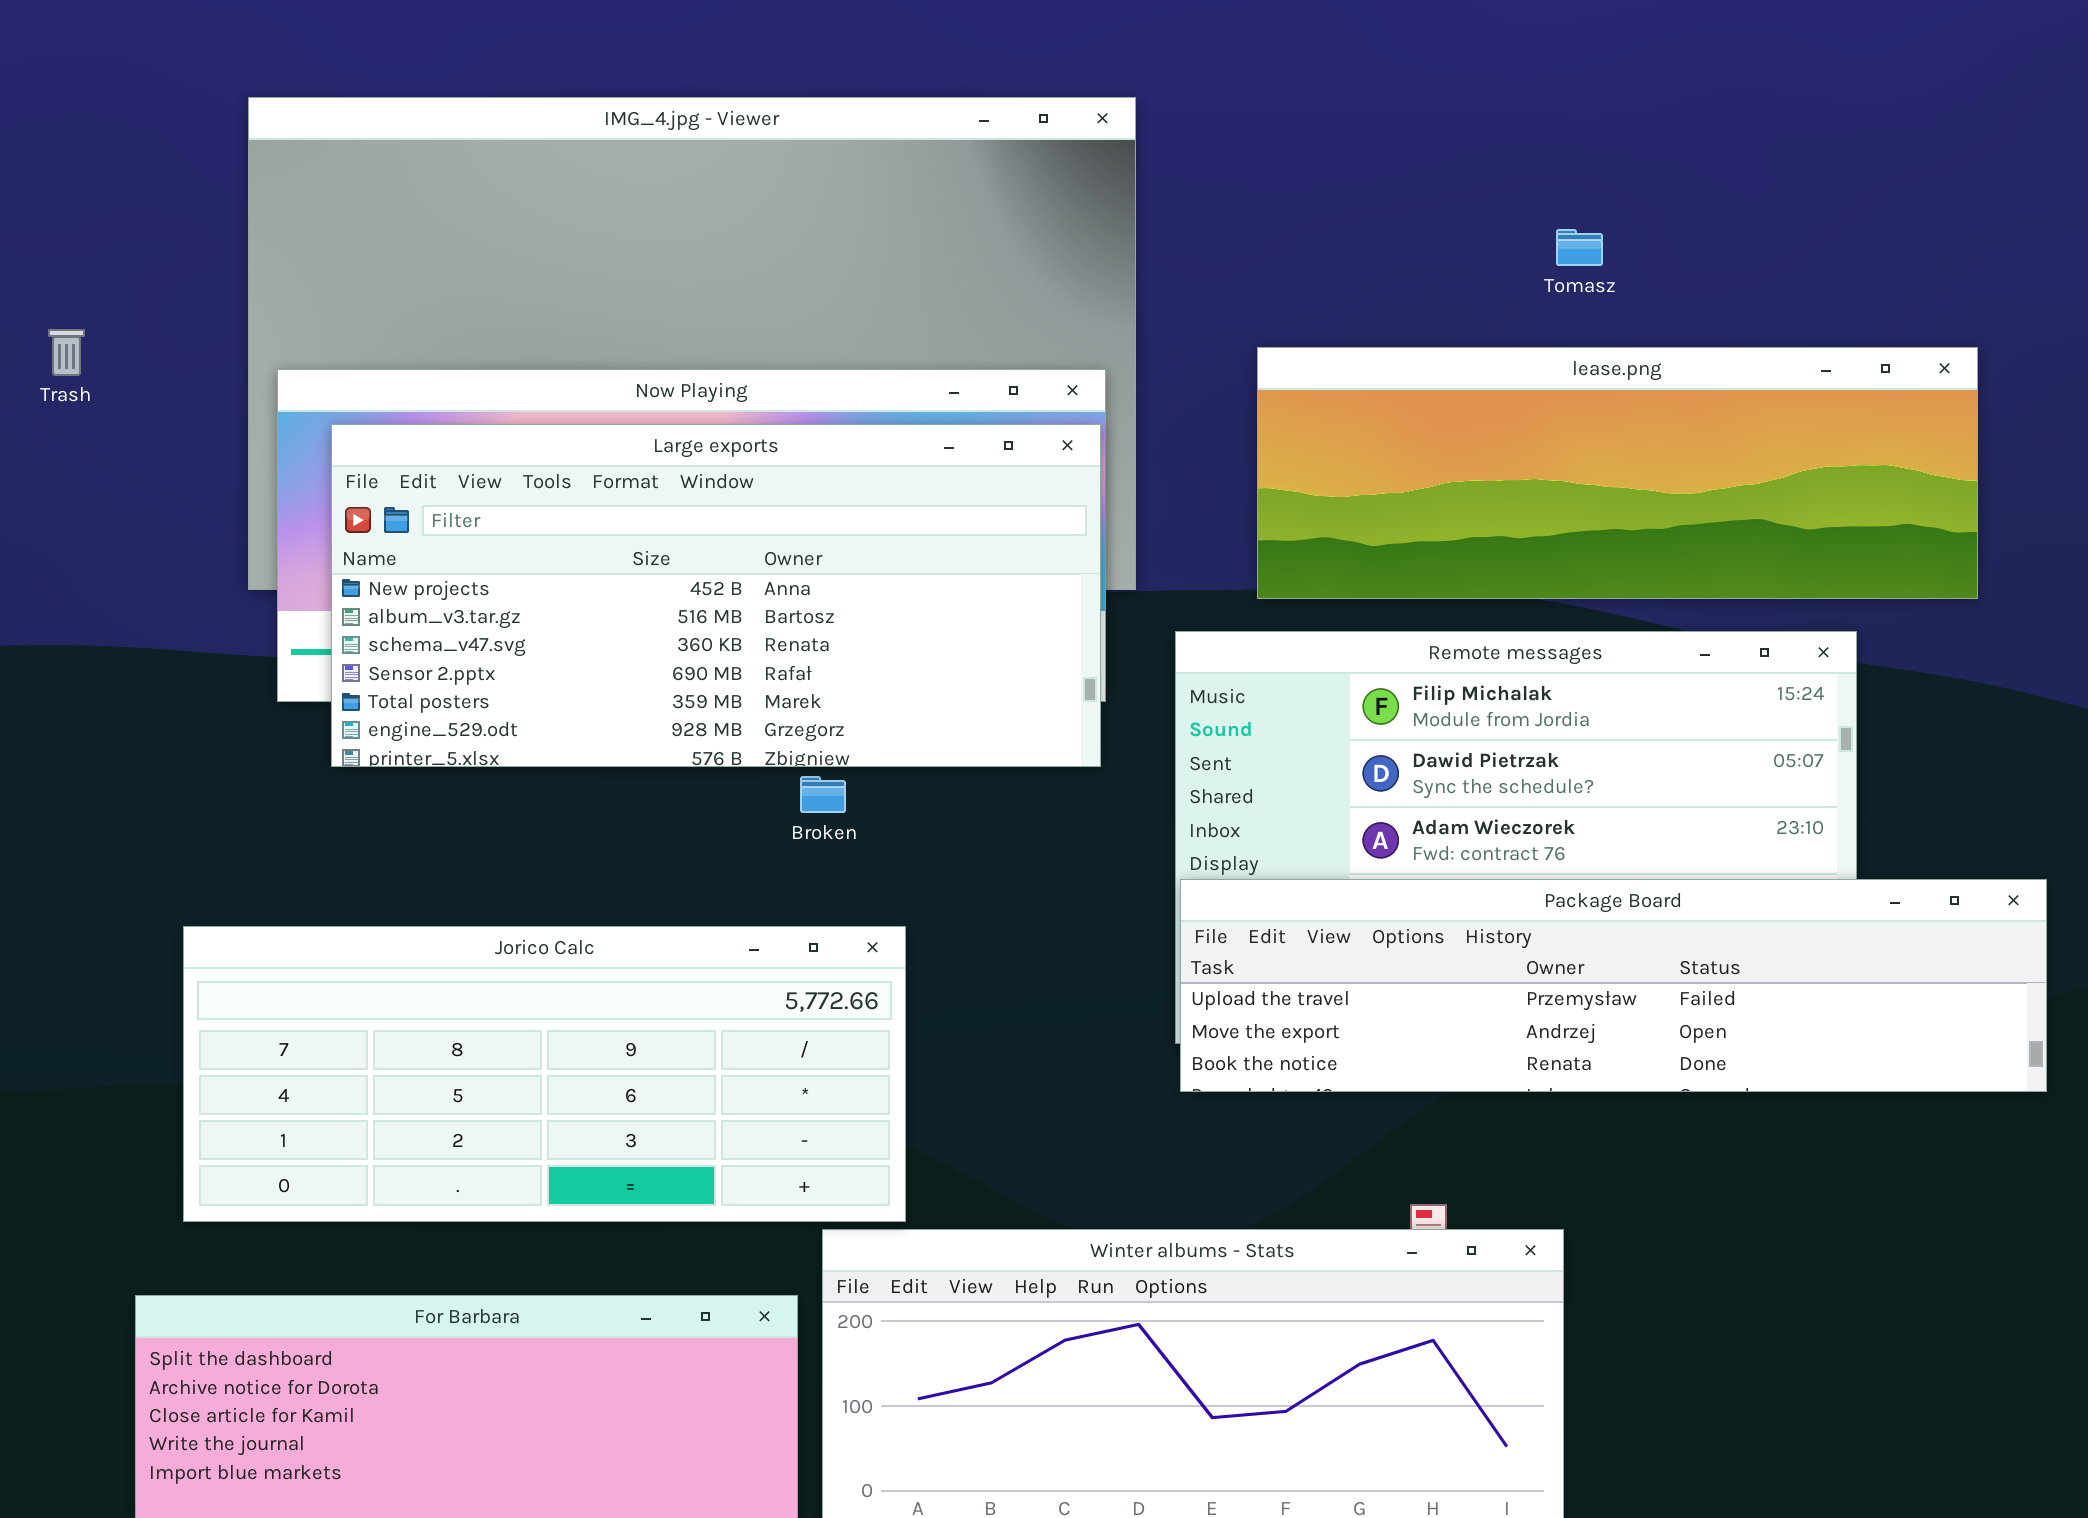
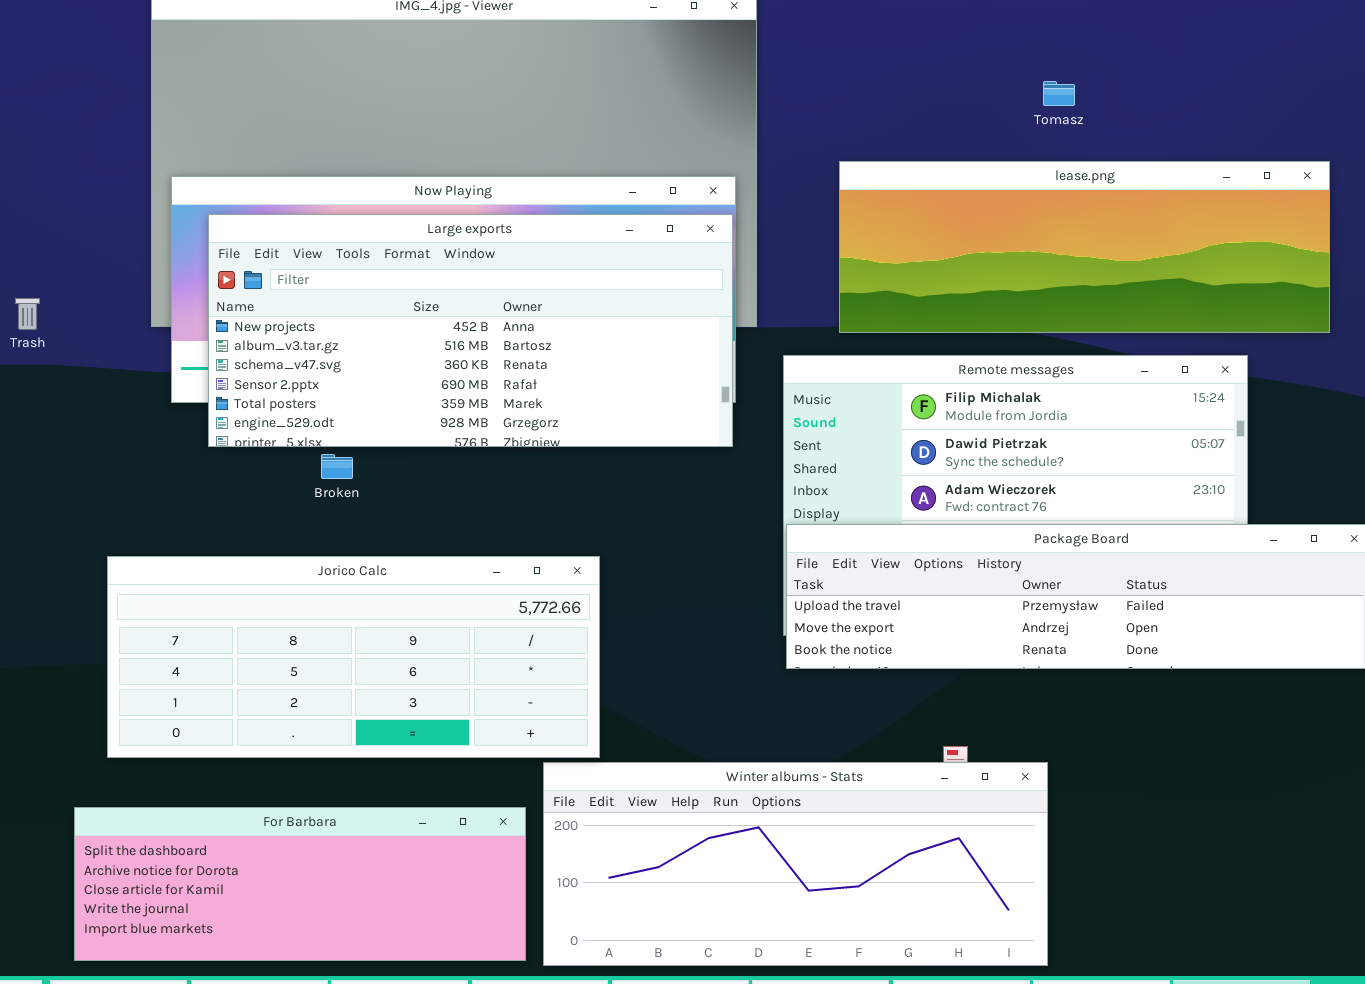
Trash: [48,329,85,376] -> [15,298,40,330], moved
Broken: [800,776,846,813] -> [321,454,353,479], moved

